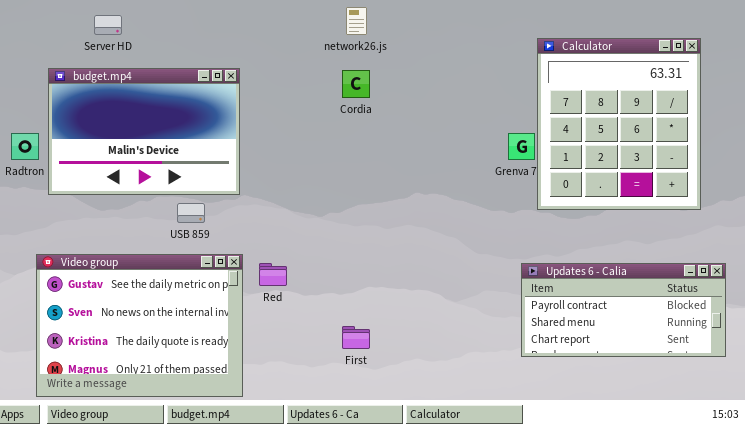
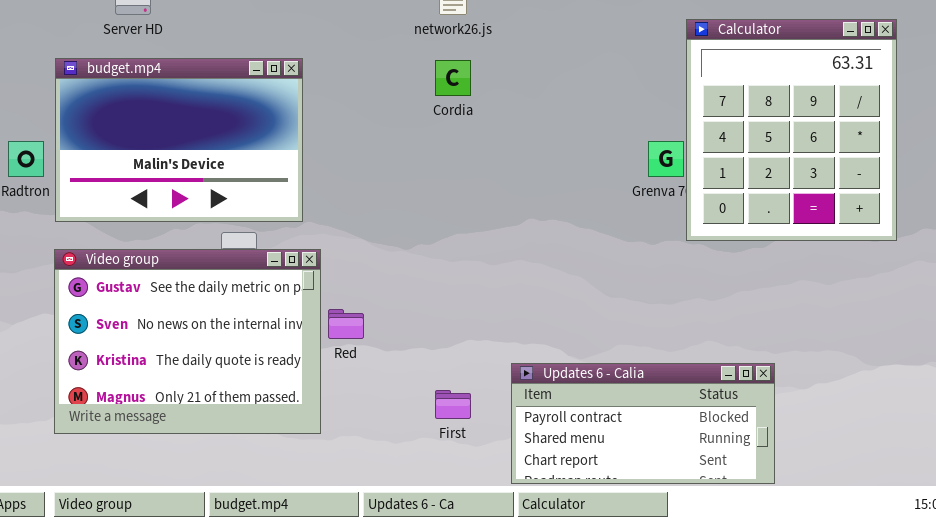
Video group: [36,254,243,397] -> [54,249,321,434], moved
Updates 6 - Calia: [521,263,726,357] -> [511,363,775,484], moved

